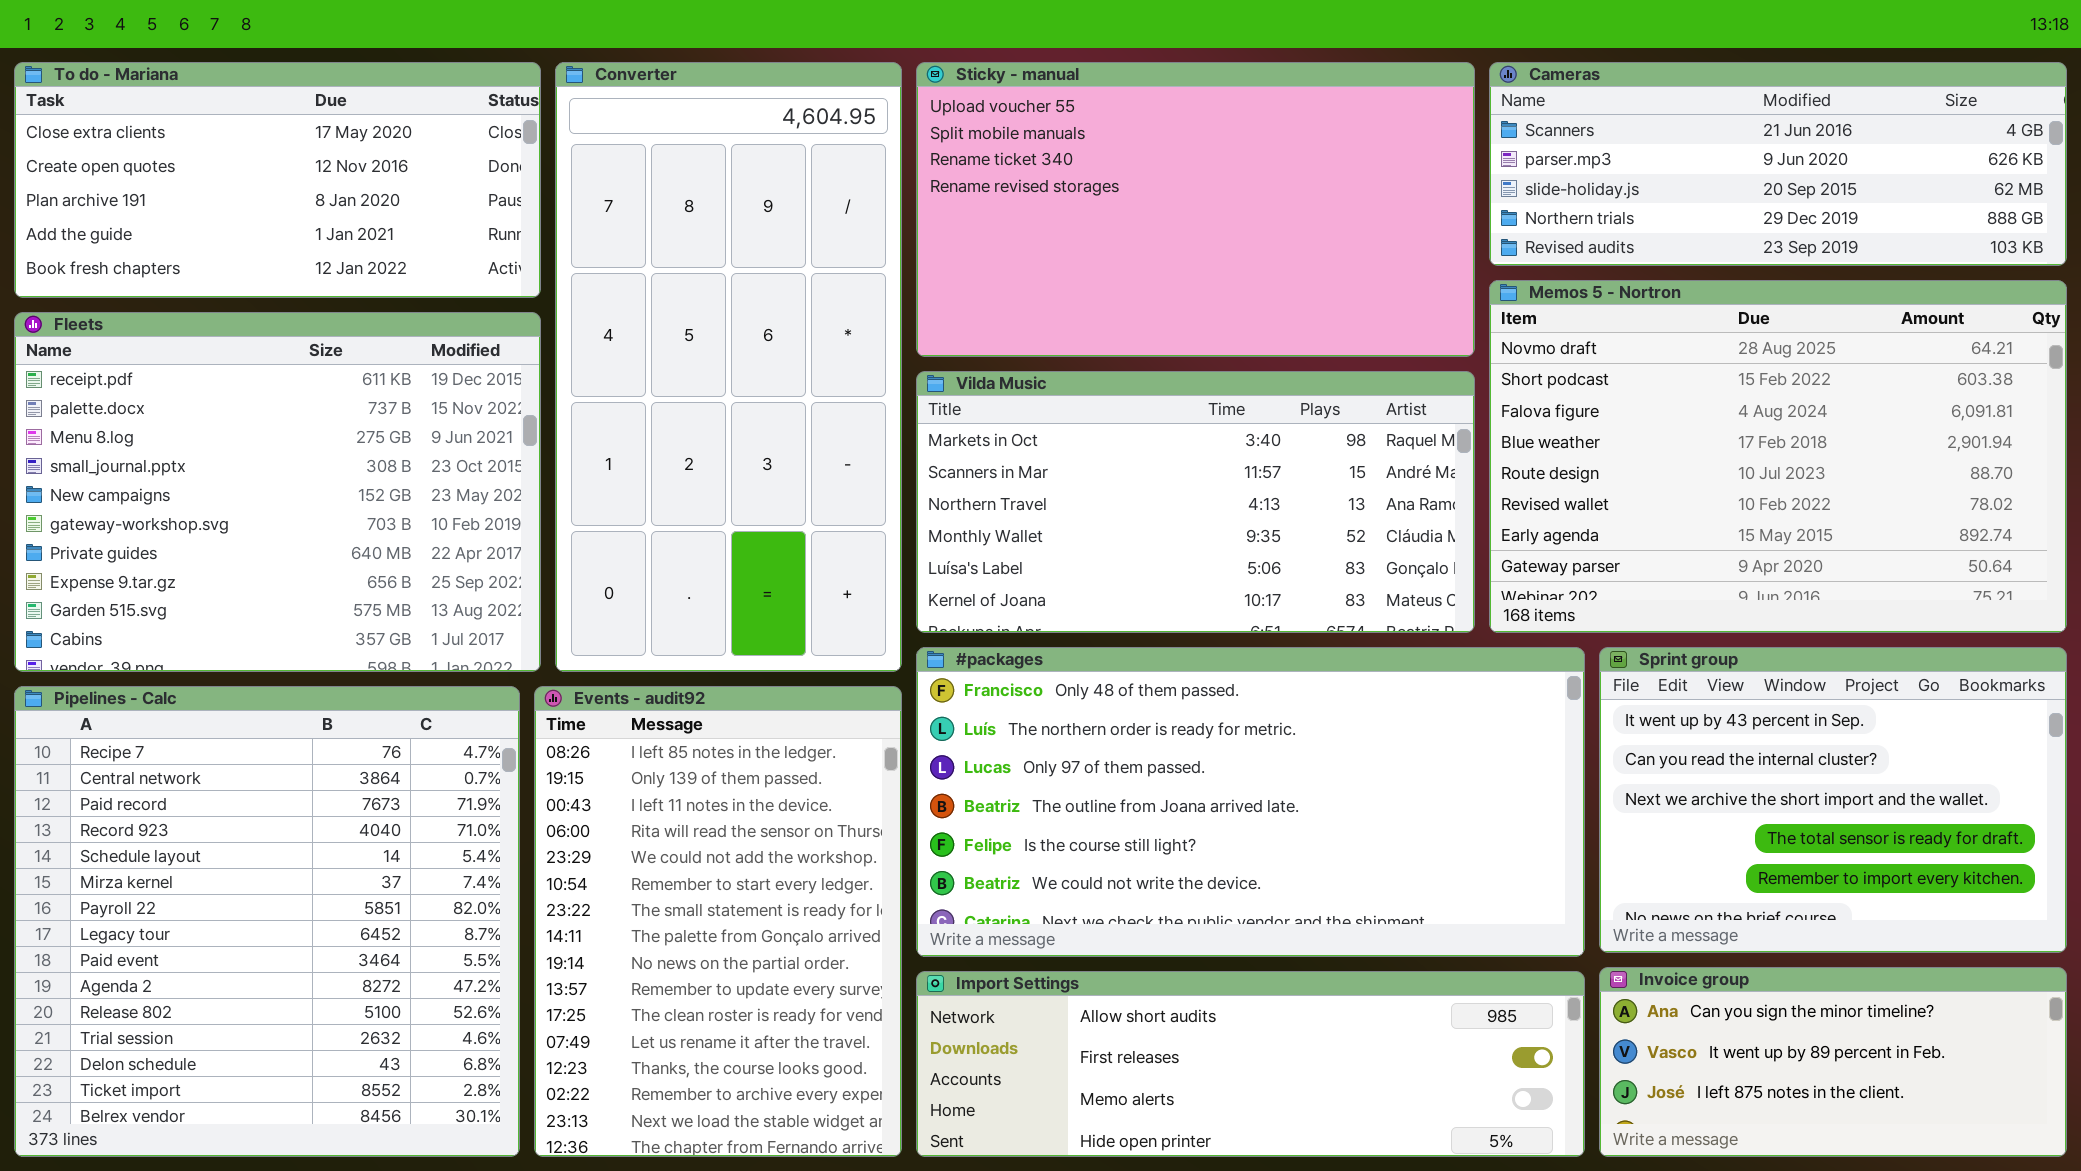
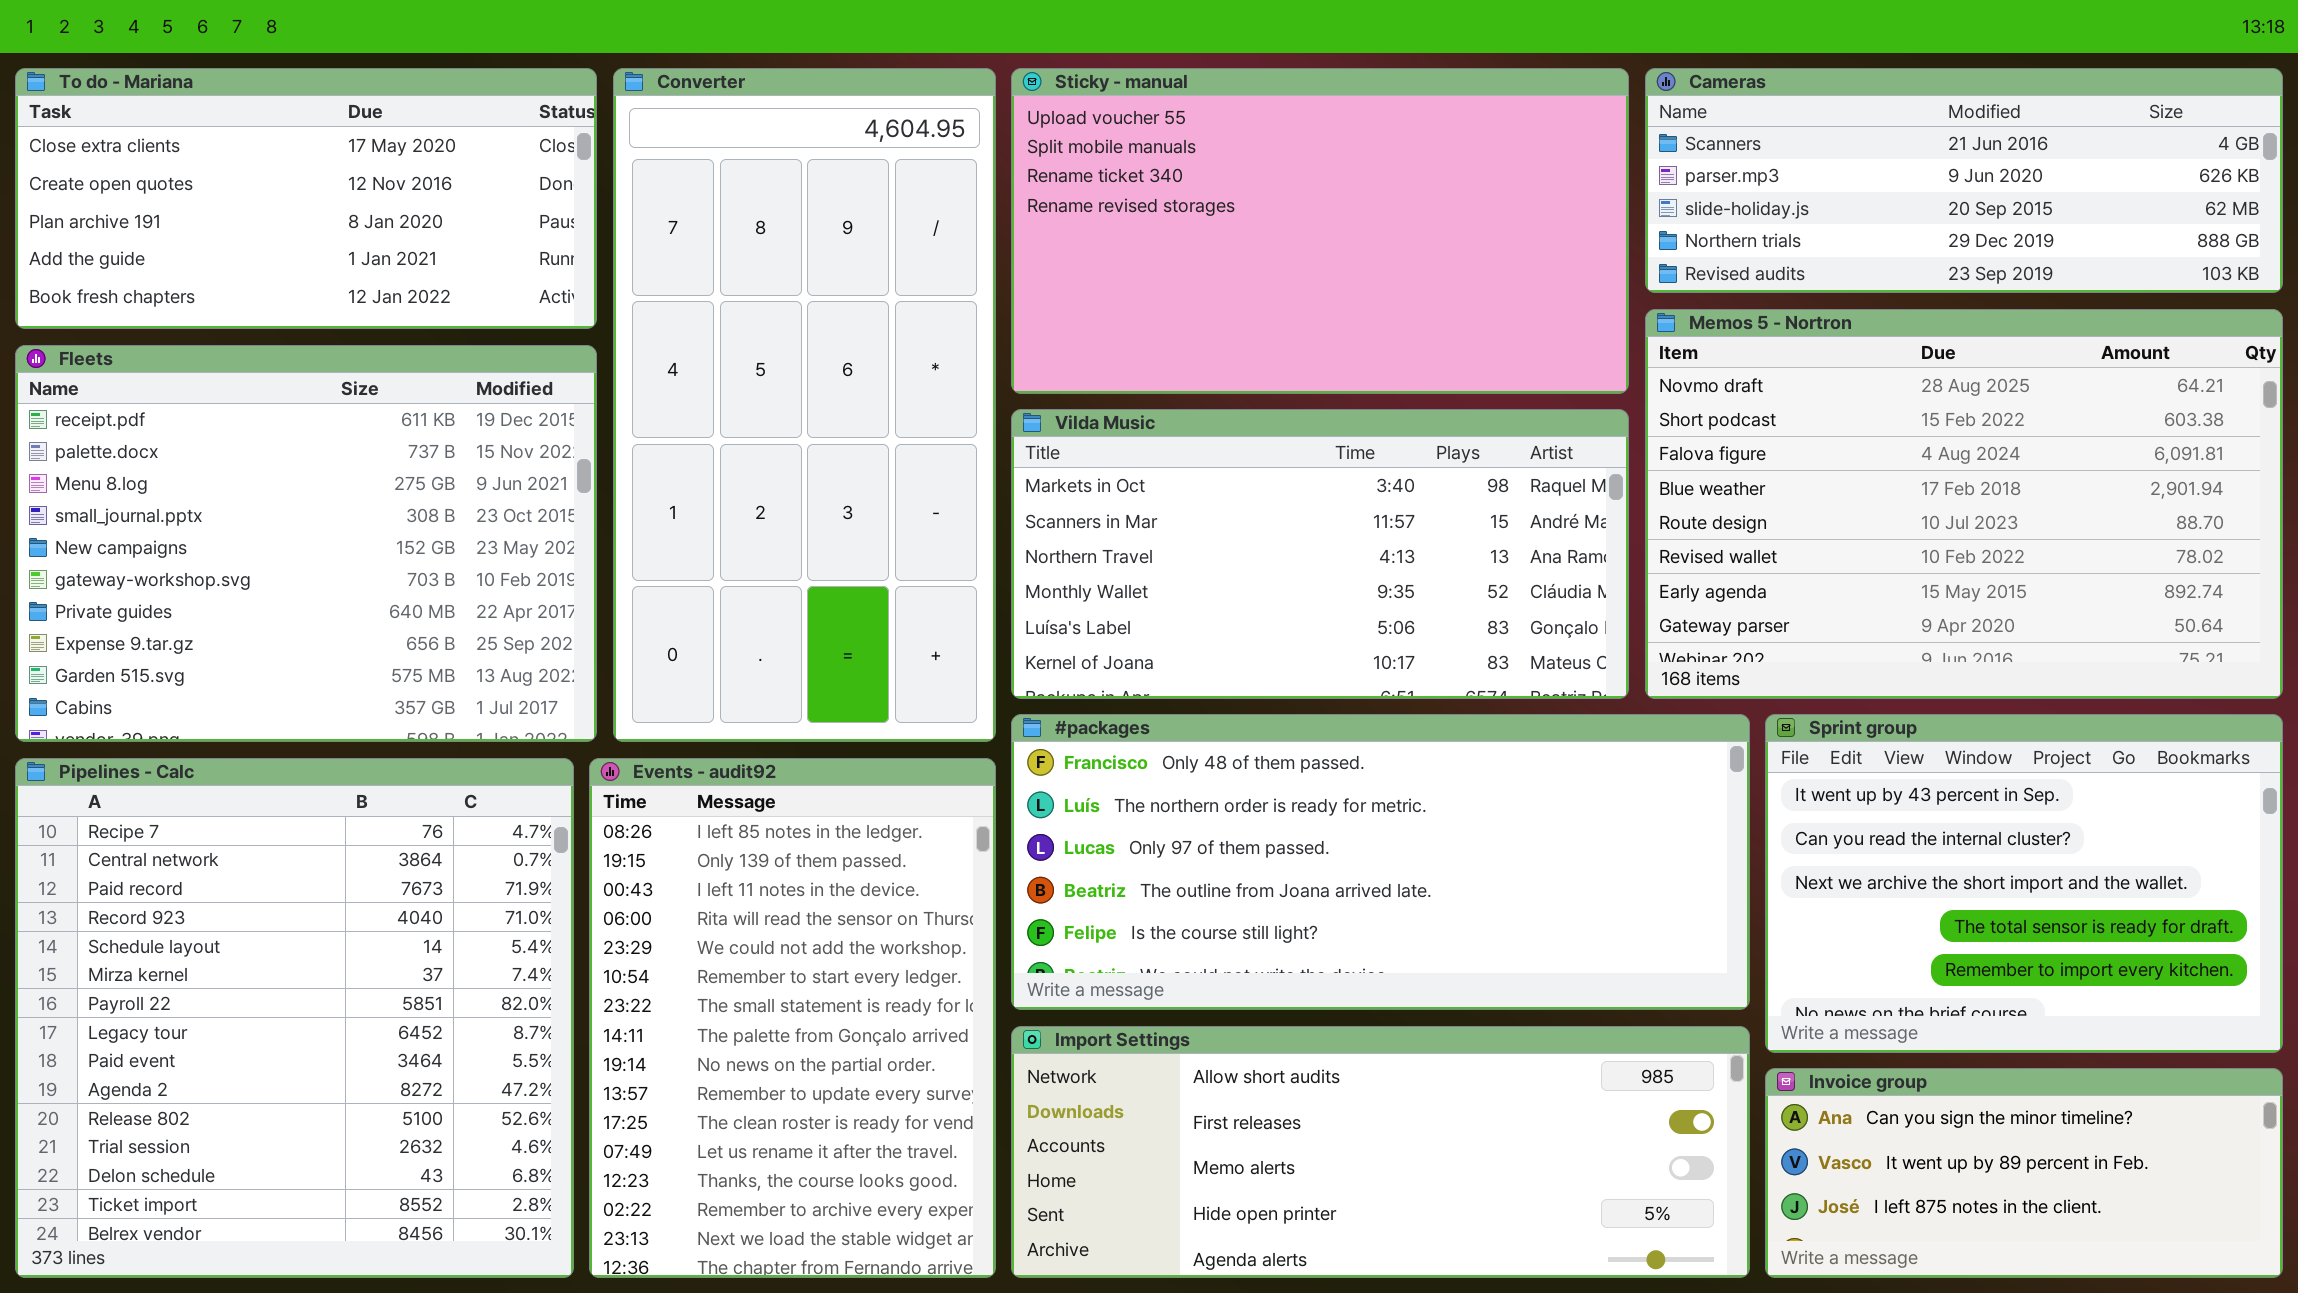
#packages: [916,647,1585,957] -> [1011,714,1750,1010], resized
Import Settings: [916,971,1585,1157] -> [1011,1026,1750,1278], resized

